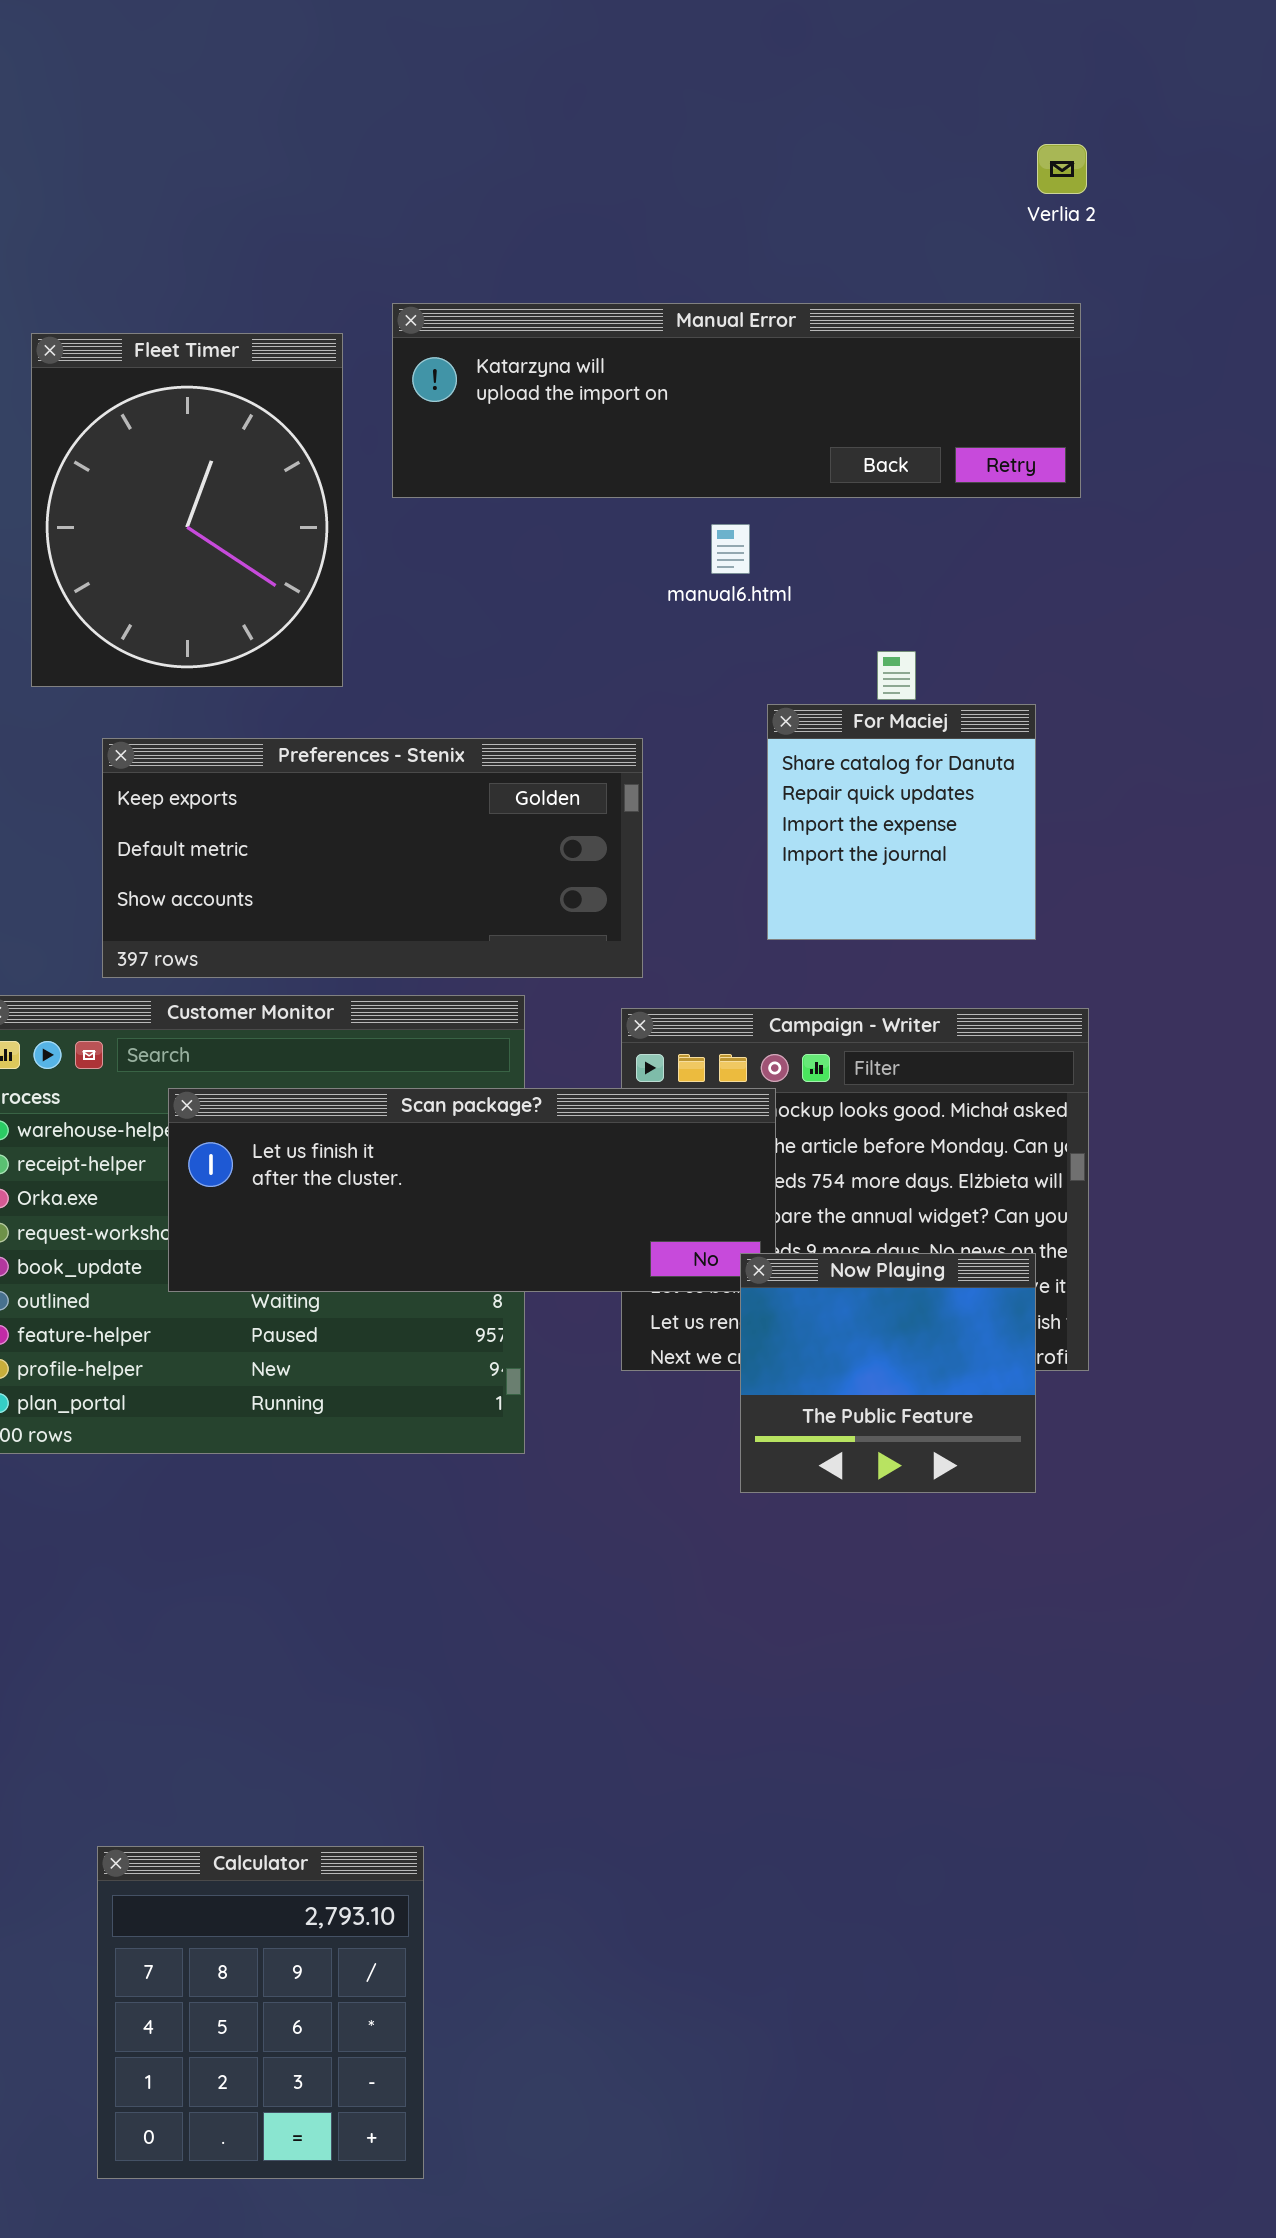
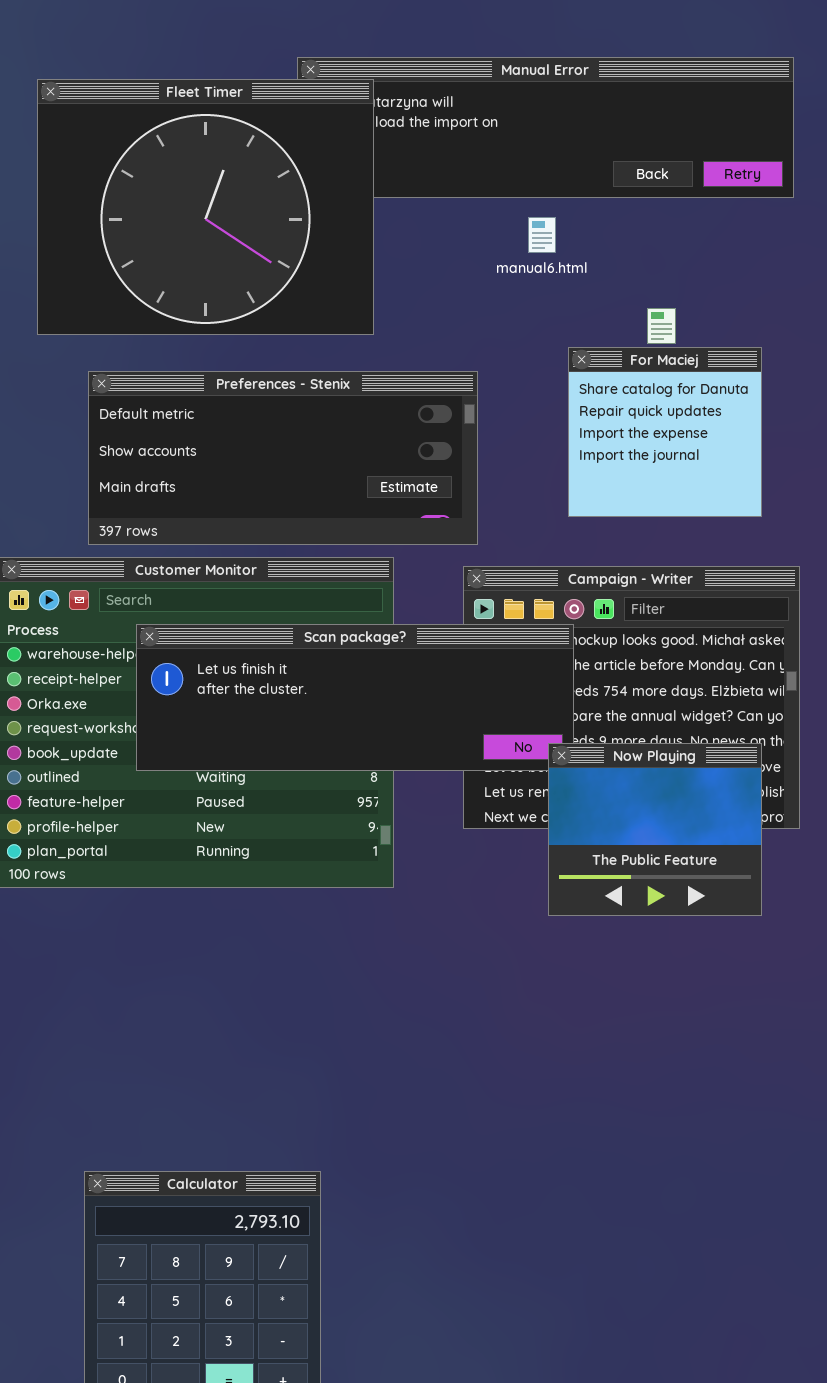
Fleet Timer: [31,333,343,687] -> [37,79,374,335], resized
Preferences - Stenix: [102,738,643,978] -> [88,371,478,545], scrolled down 1 row

